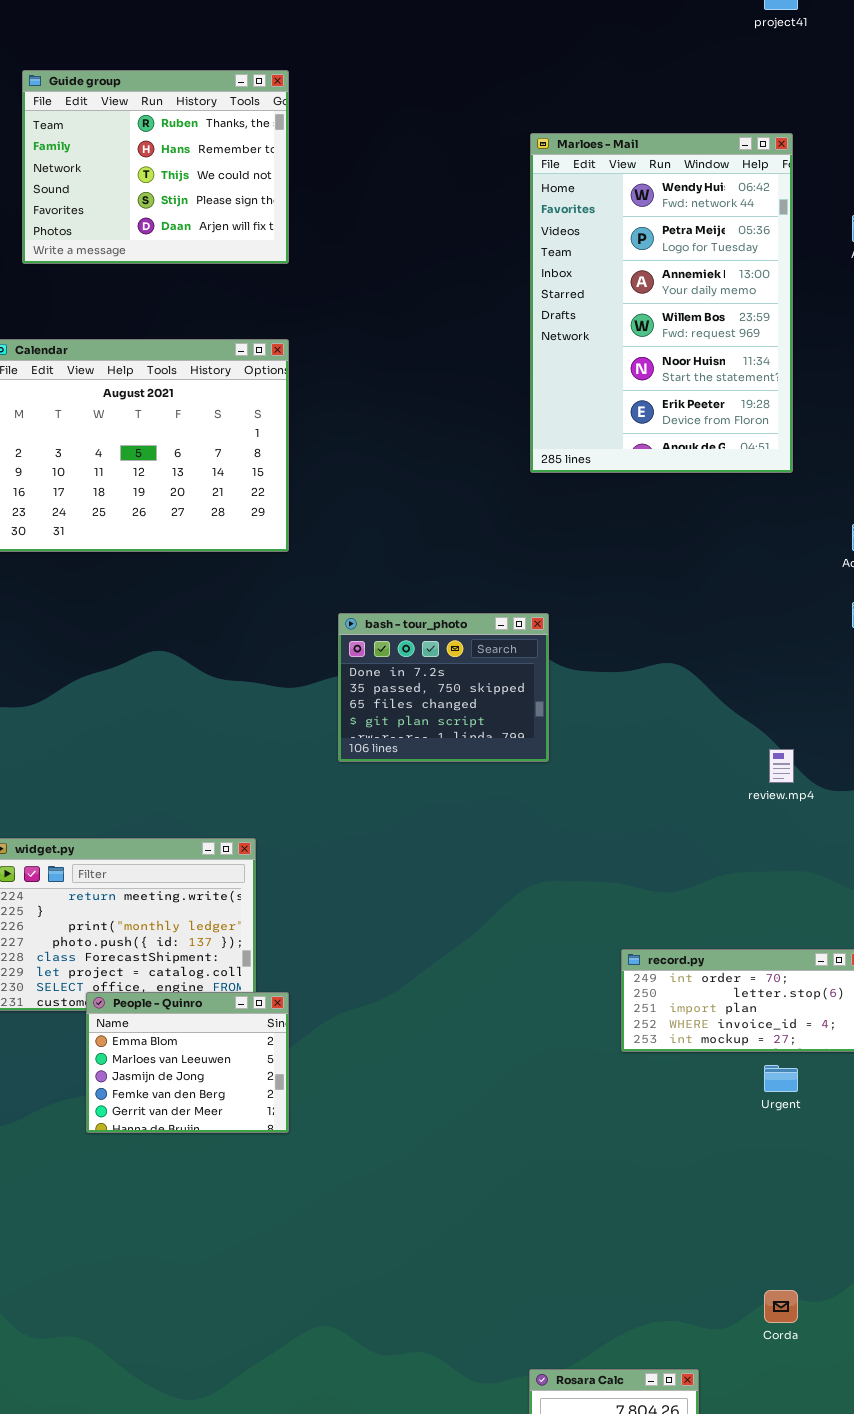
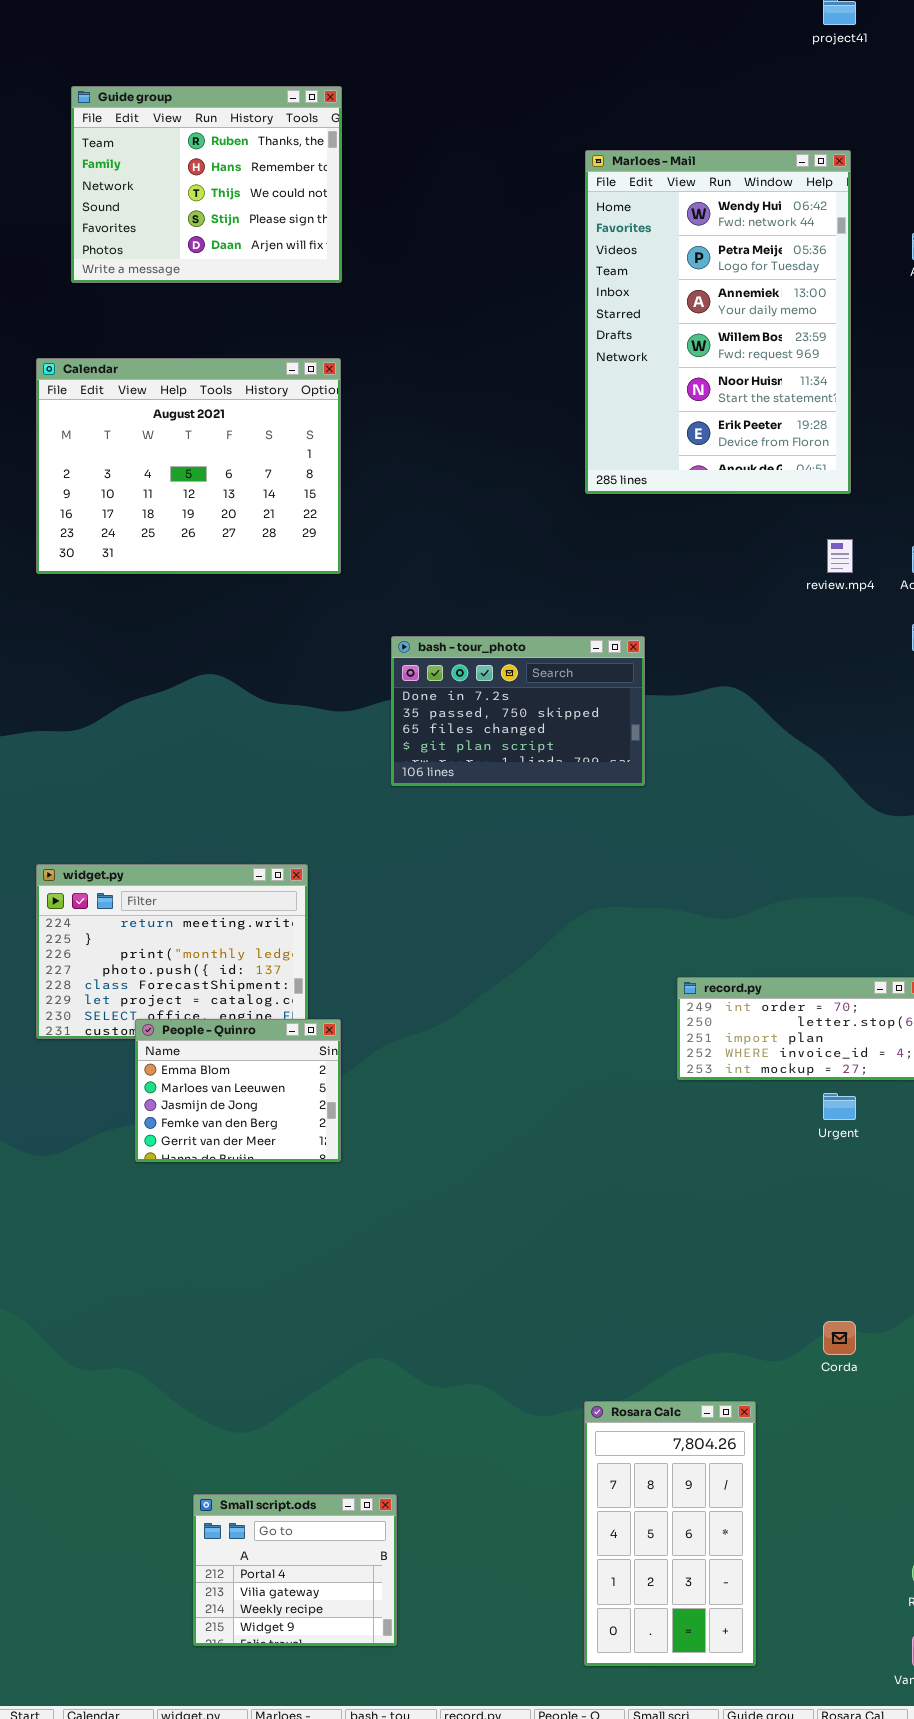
bash - tour_photo: [338,613,549,762] -> [391,636,645,786], resized
review.mp4: [769,749,794,783] -> [827,539,853,573], moved

